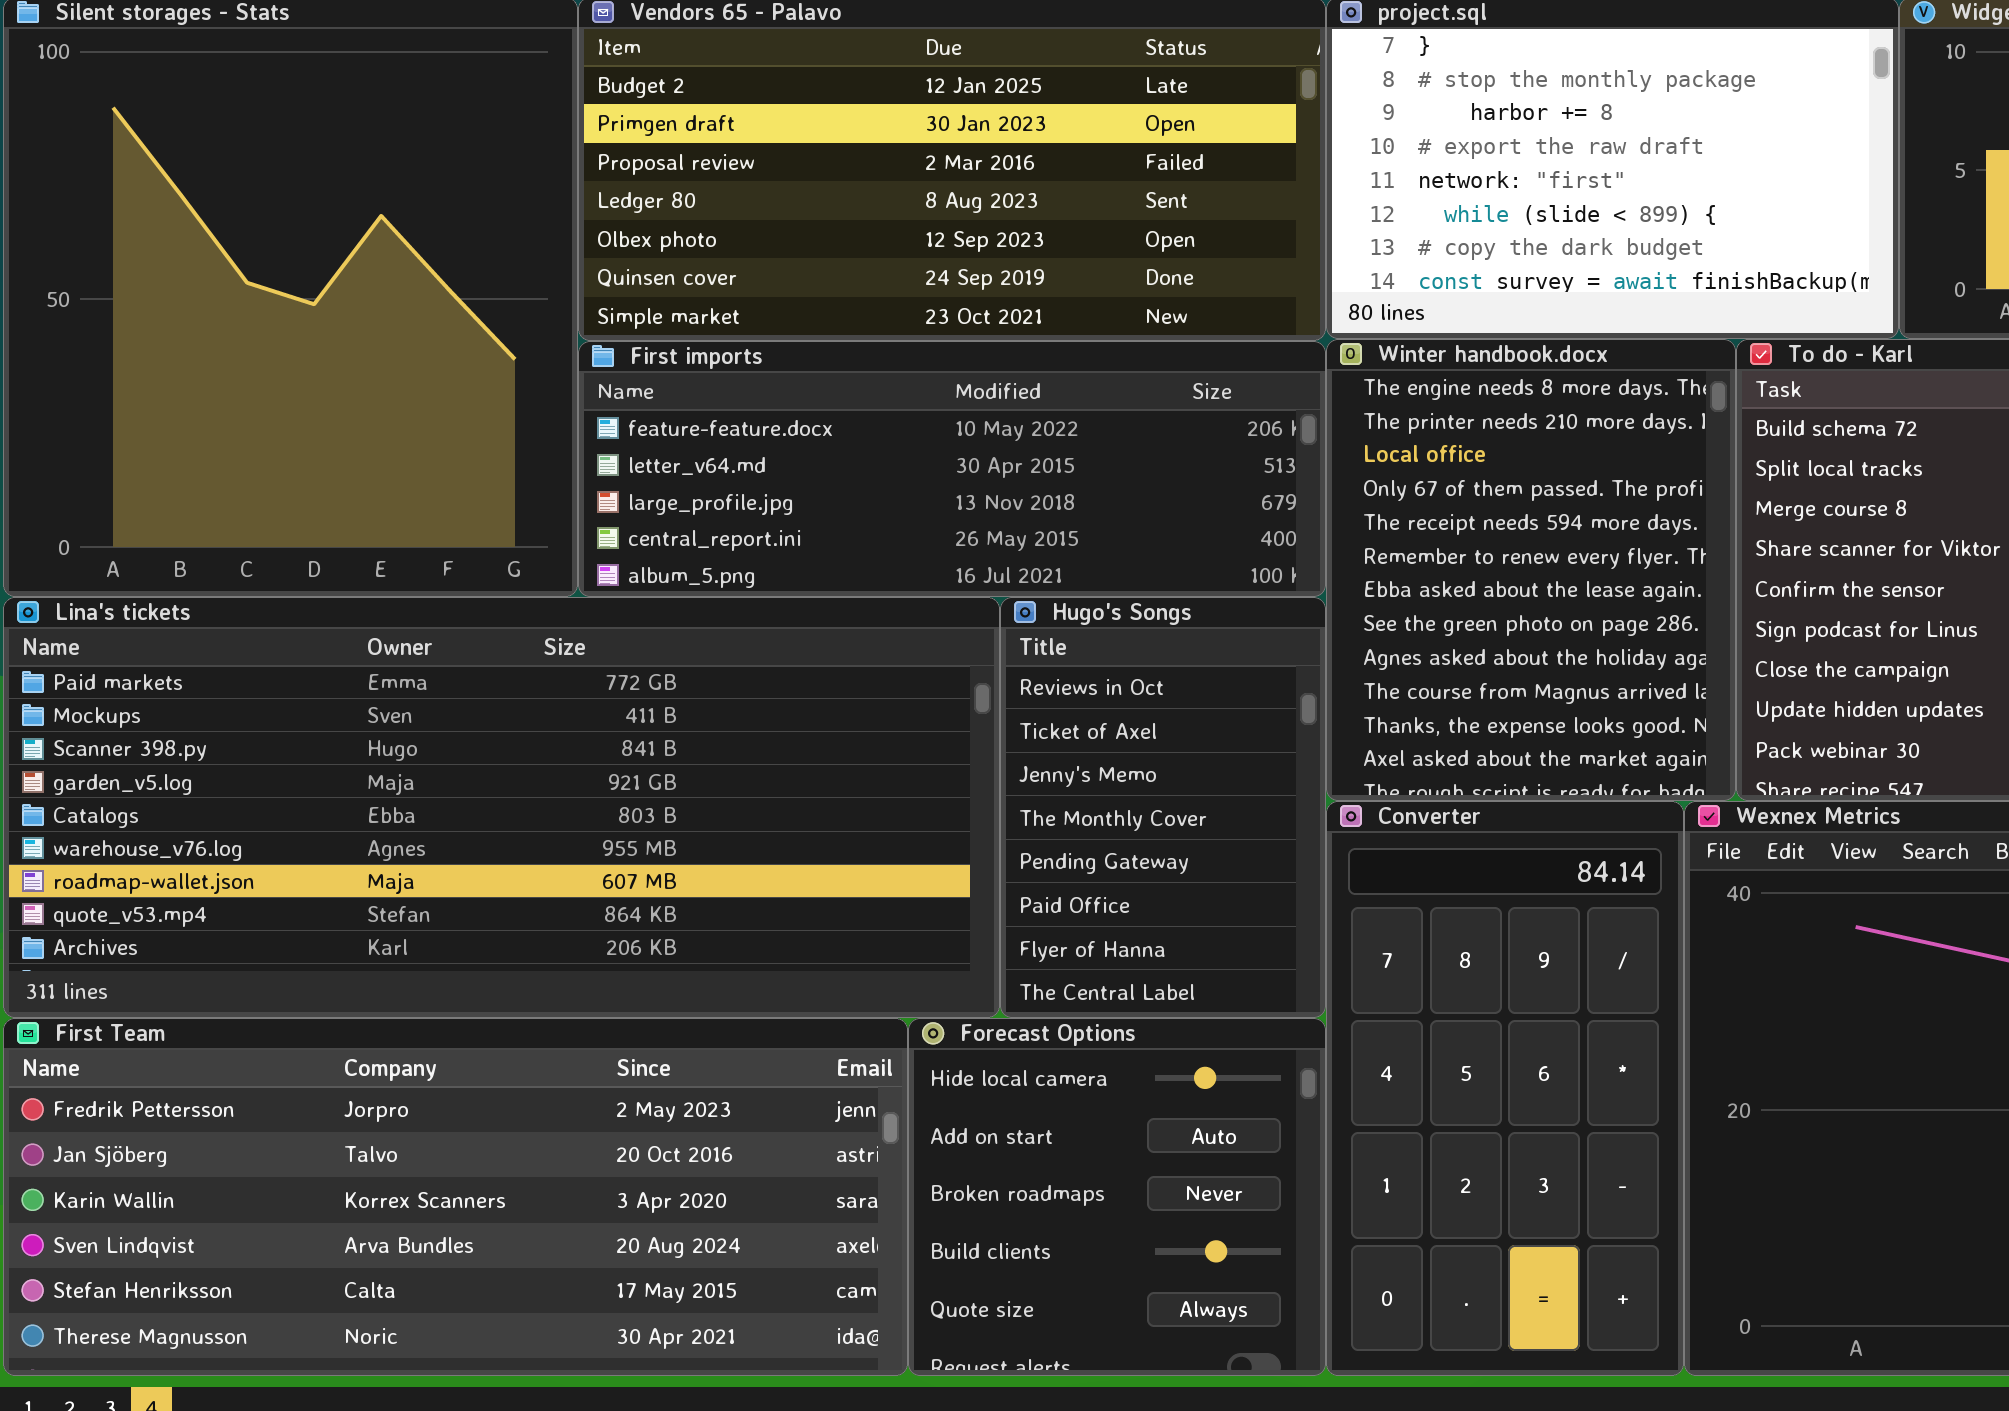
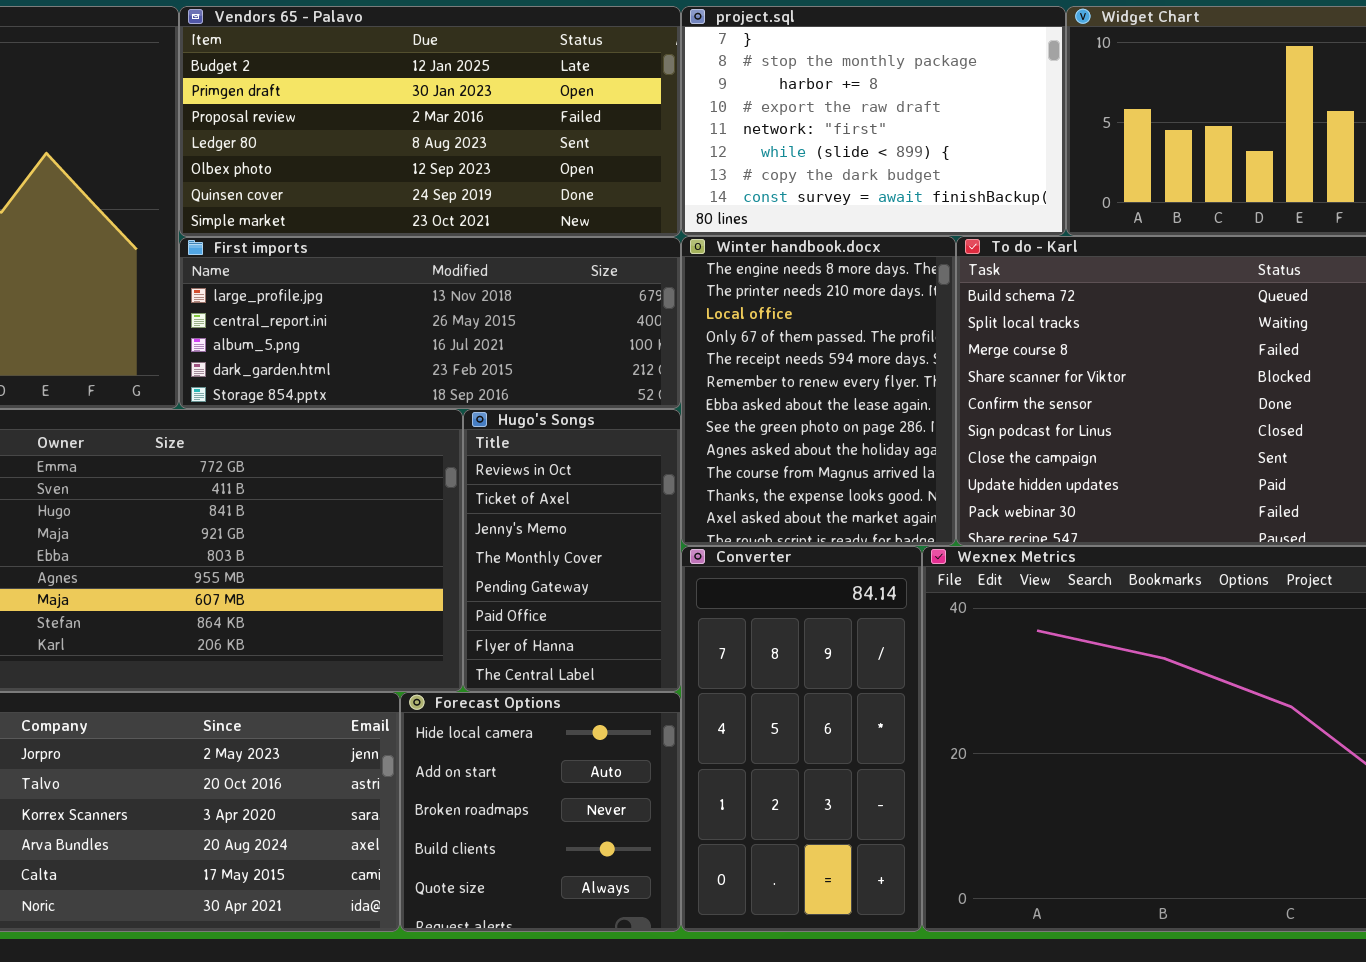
First imports: [578,341,1326,597] -> [179,237,681,409], scrolled down 2 rows

